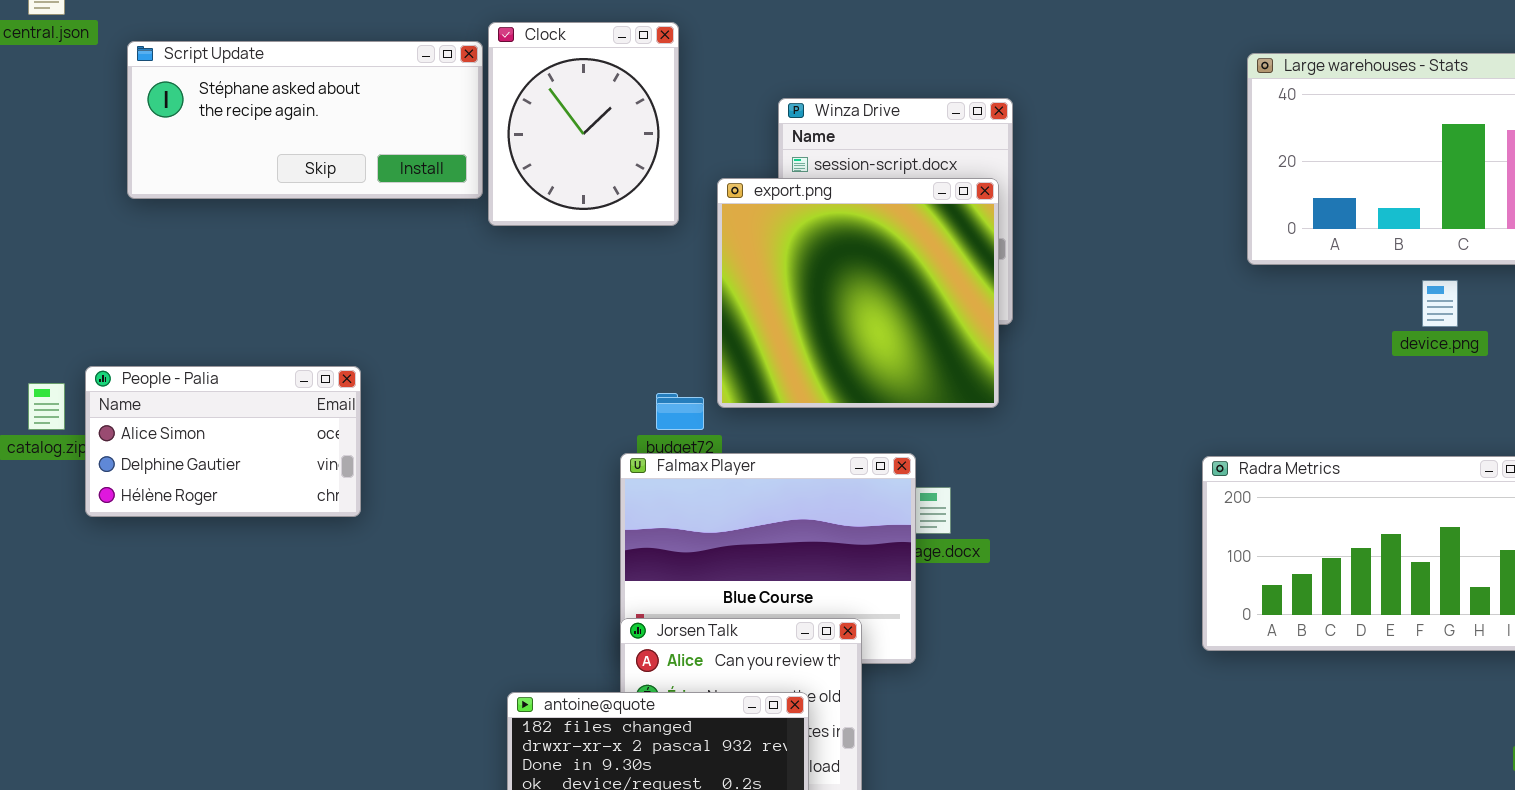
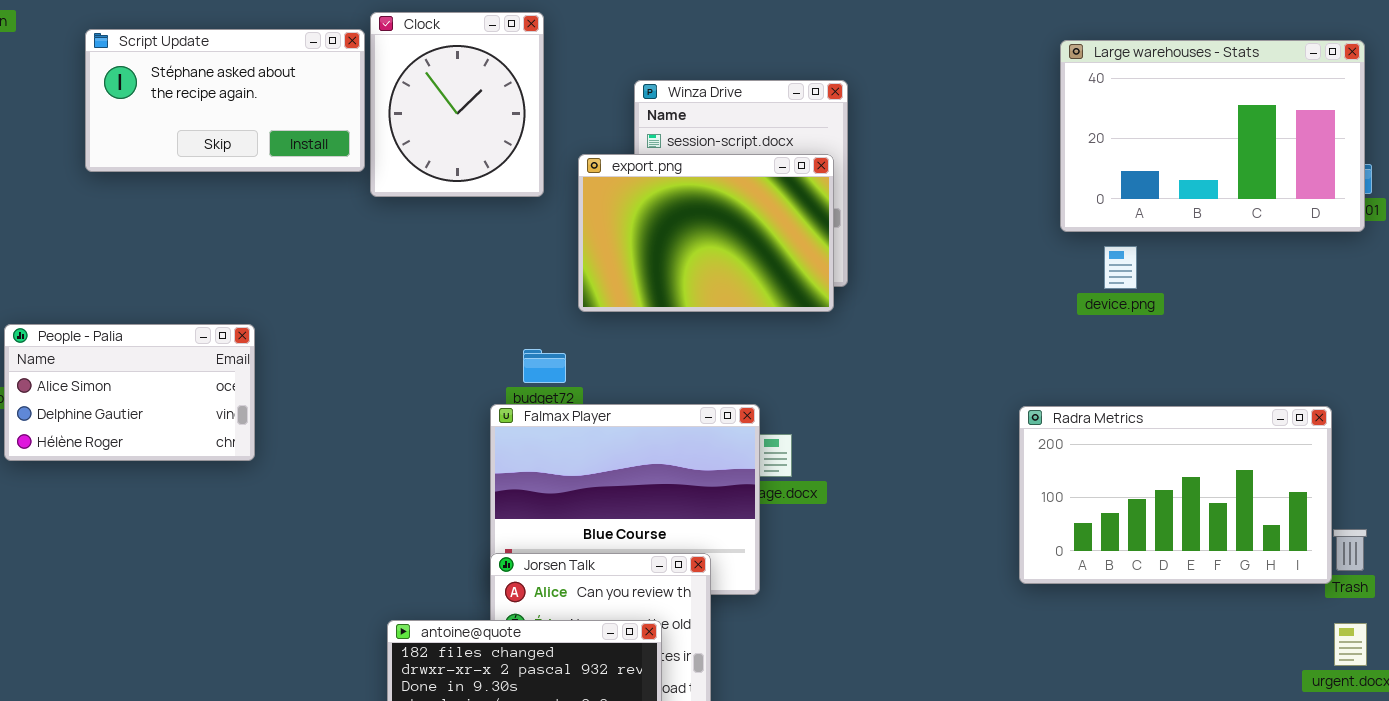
Script Update: [127,41,483,199] -> [85,29,365,172], resized
export.png: [717,178,999,408] -> [578,154,834,312], resized
device.png: [1422,280,1458,327] -> [1104,246,1137,289], moved

